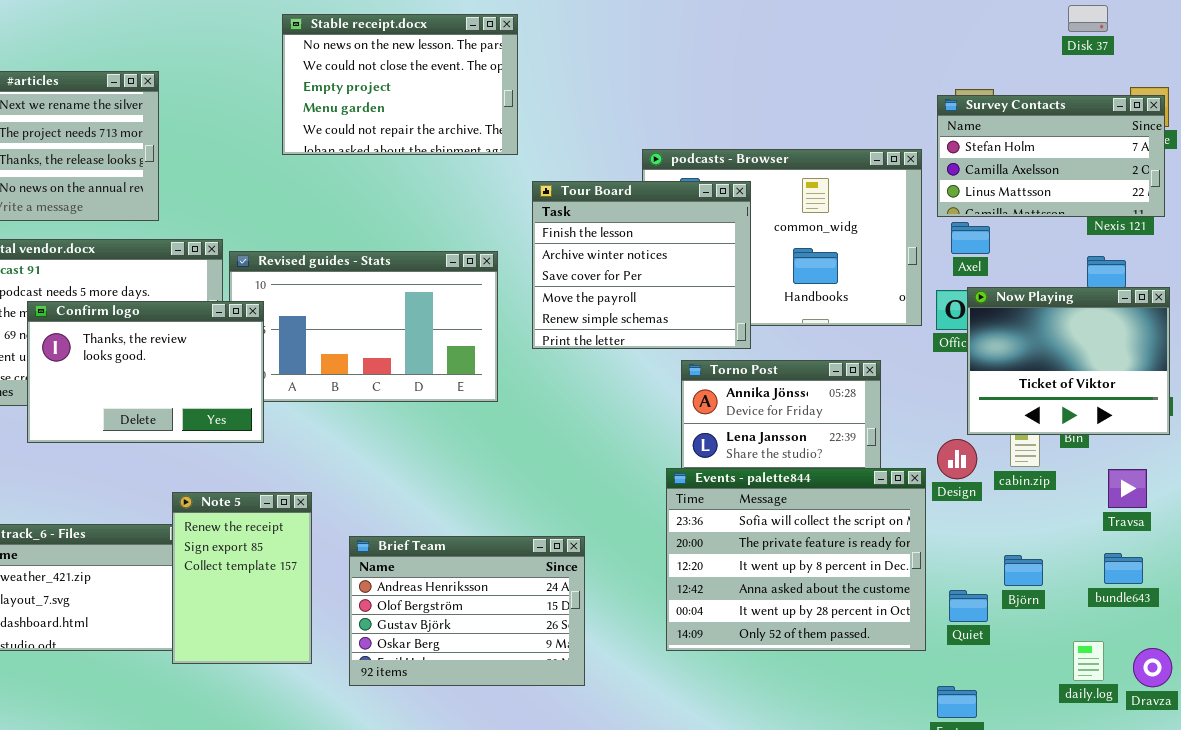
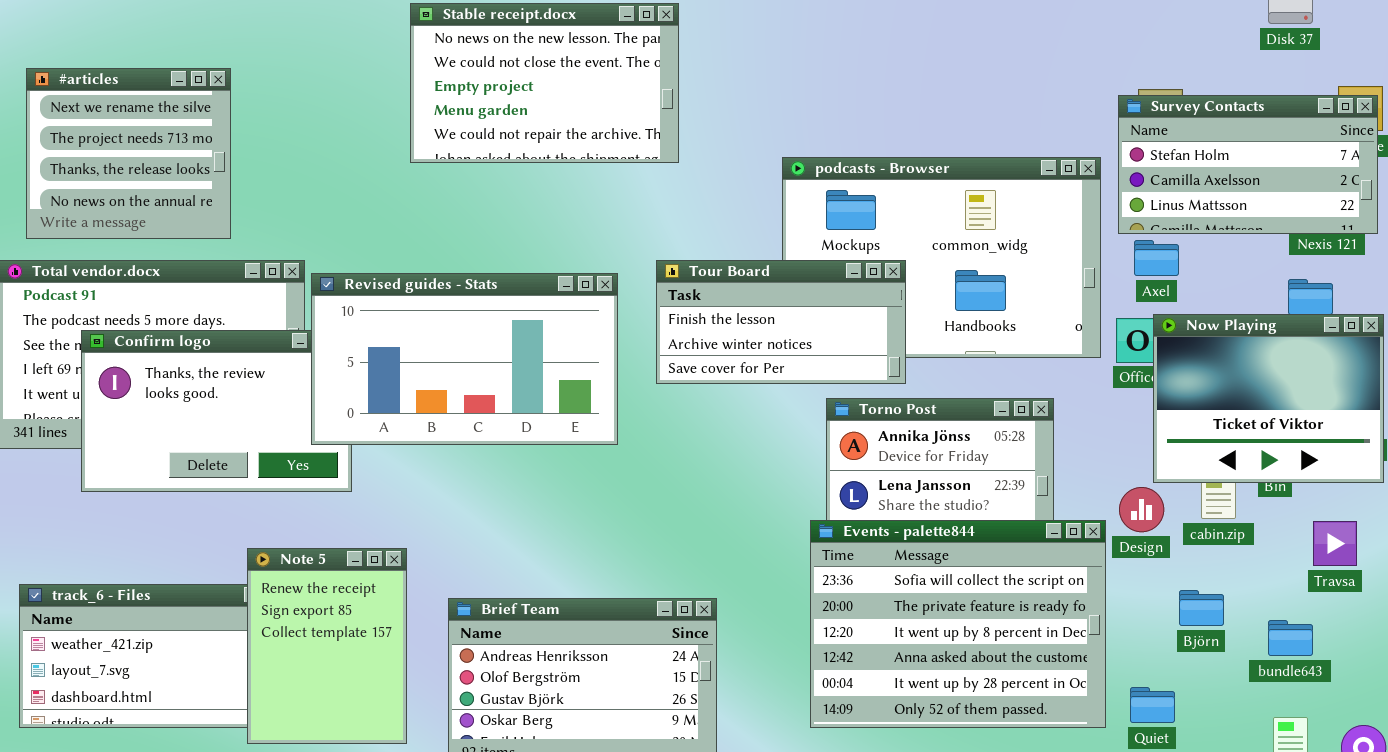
Stable receipt.docx: [282,14,518,155] -> [410,3,679,163], moved
Tour Board: [532,181,751,349] -> [656,260,906,384], resized
Revised guides - Stats: [229,251,498,402] -> [311,273,618,445], raised
bundle643: [1104,553,1143,584] -> [1268,620,1313,656], moved
Björn: [1004,555,1043,586] -> [1179,590,1224,626], moved
Quiet: [949,590,988,622] -> [1130,687,1175,723], moved

